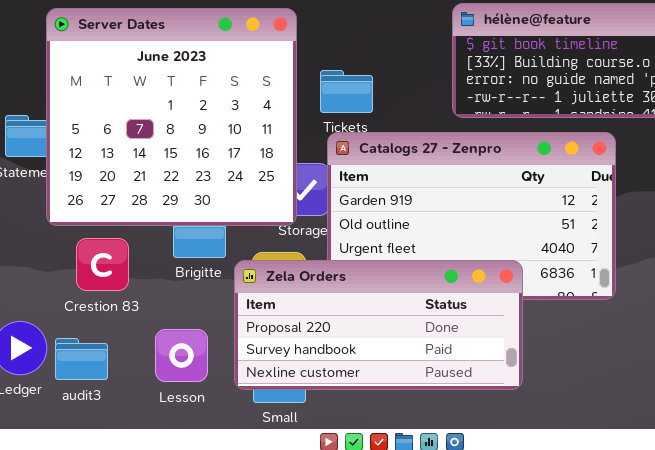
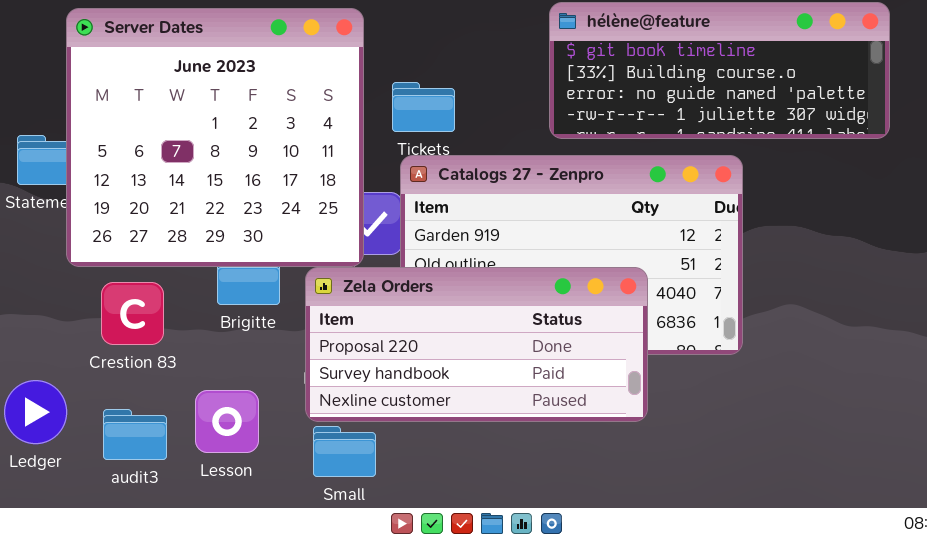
Zela Orders: [234,260,523,390] -> [305,267,648,422], moved
audit3: [55,338,108,380] -> [103,409,167,460], moved

